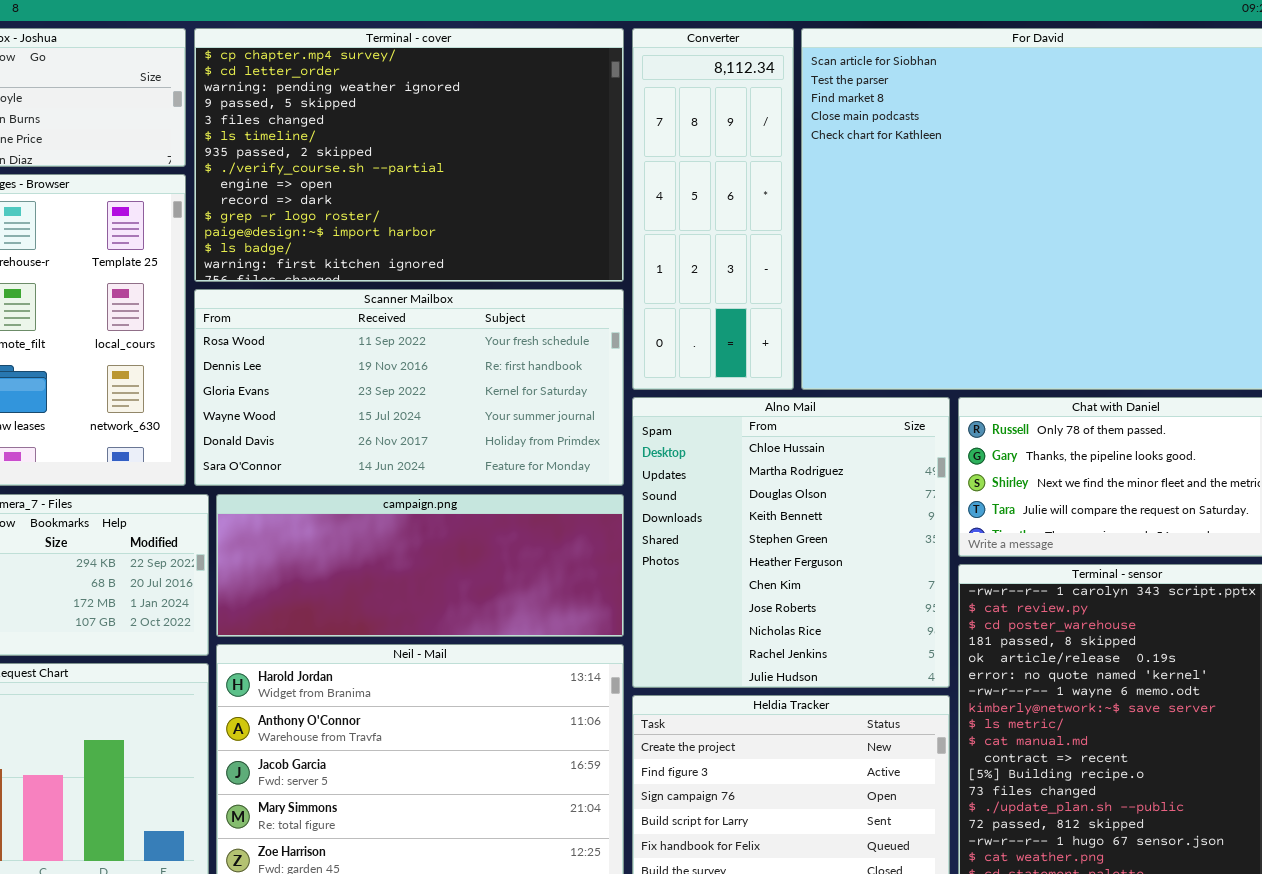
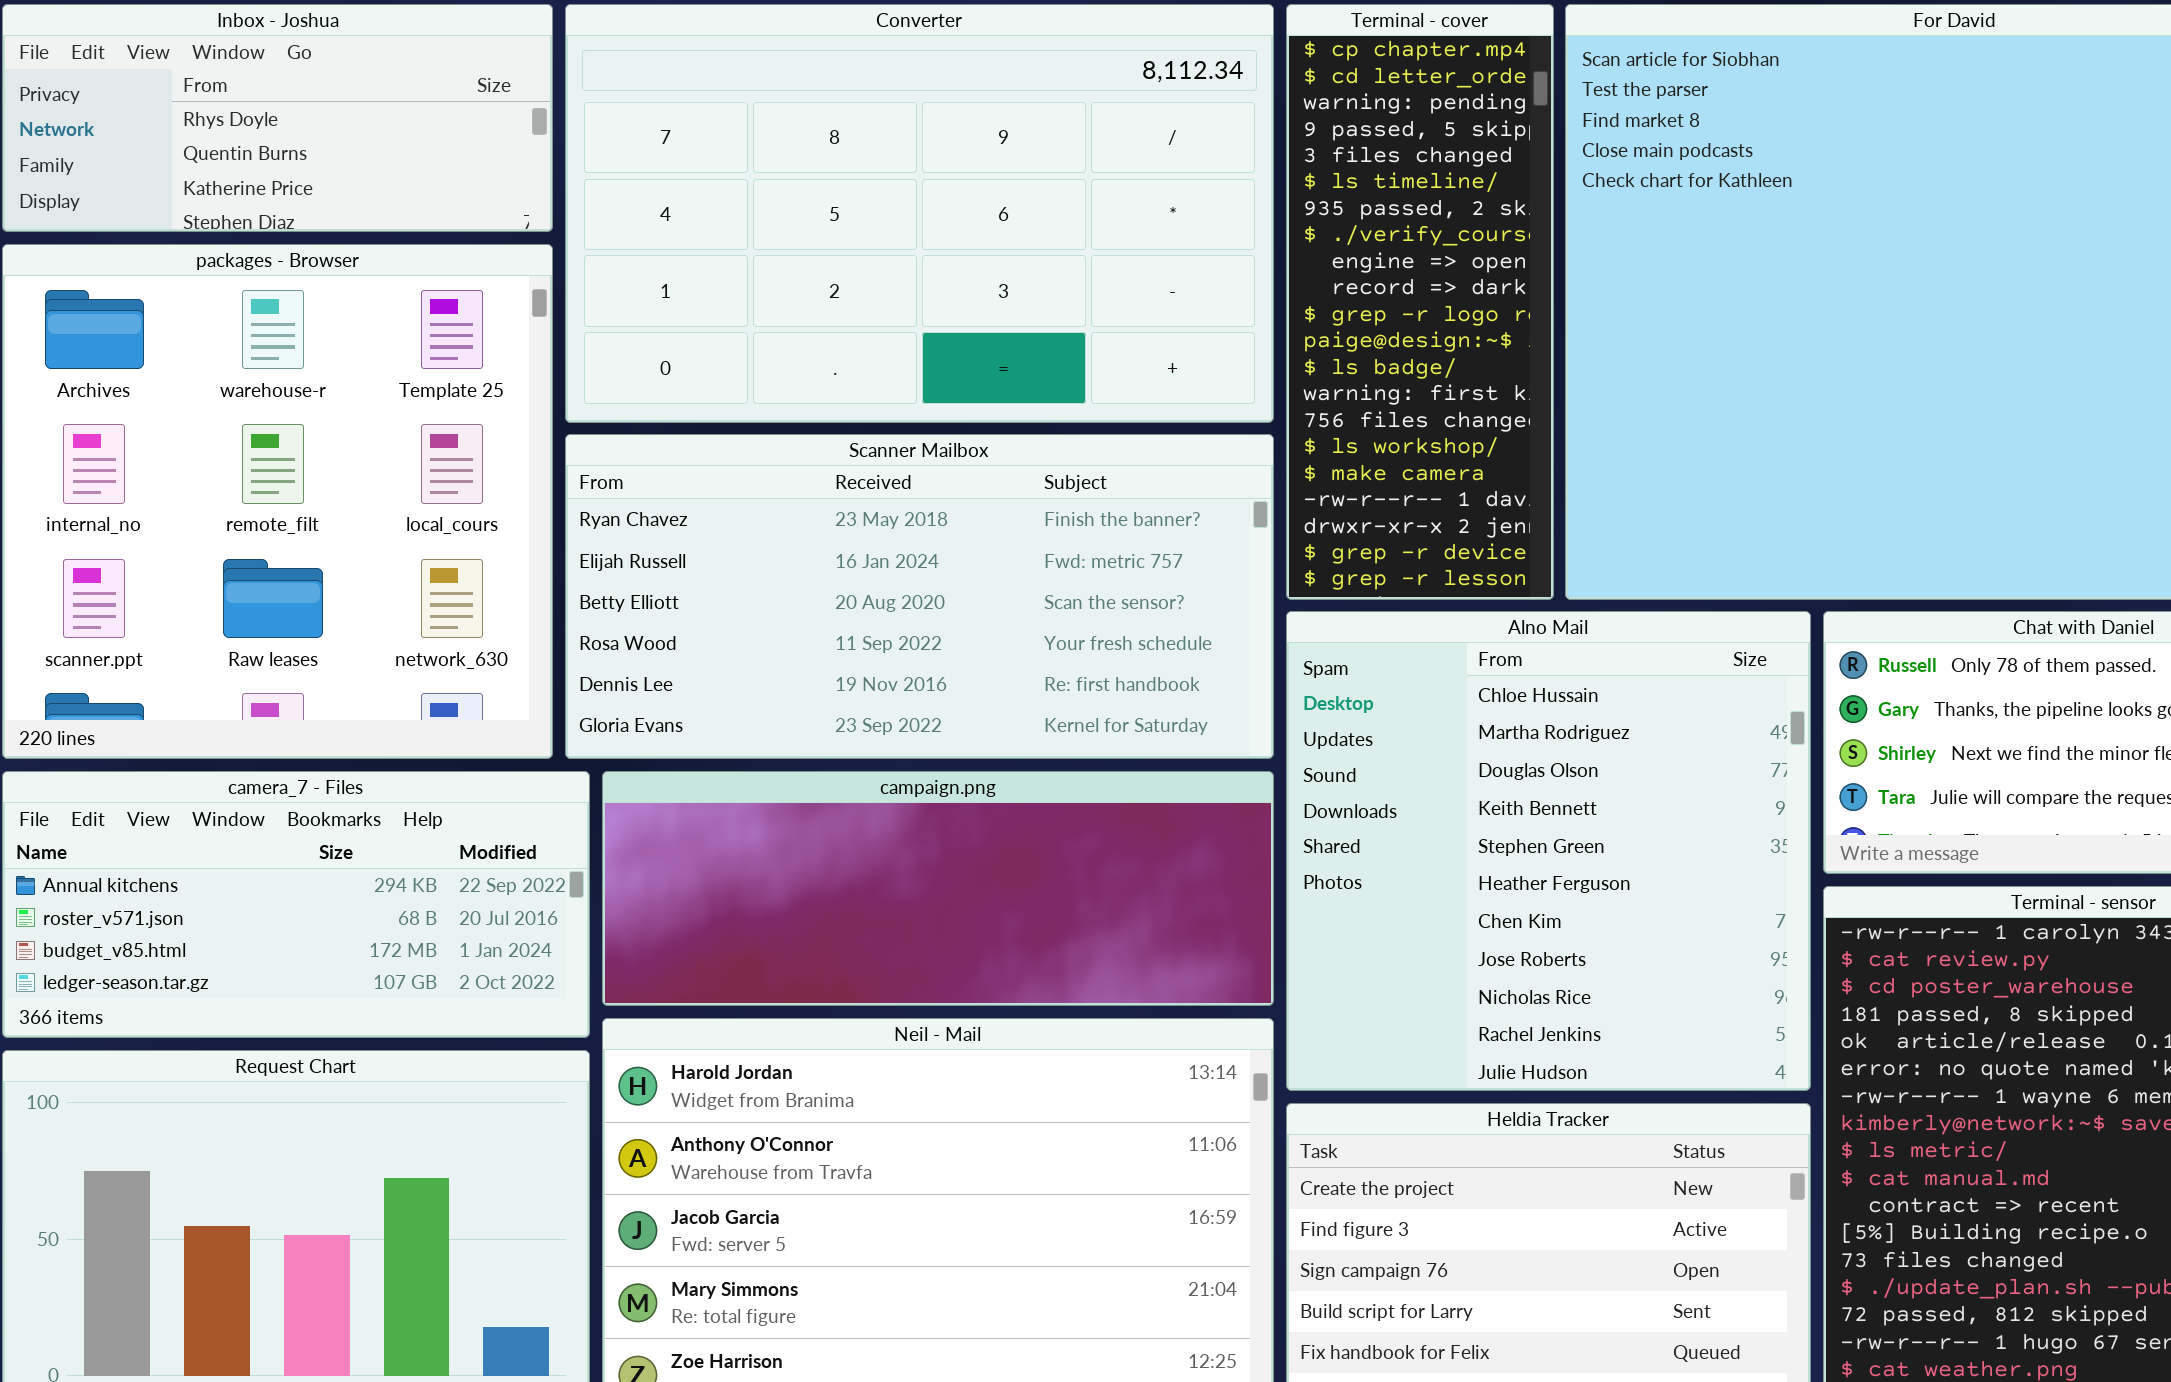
Terminal - cover: [194,28,624,282] -> [1286,4,1554,600], moved, resized
Converter: [632,28,794,390] -> [565,4,1274,423], moved, resized
Scanner Mailbox: [194,289,624,486] -> [565,434,1274,759], scrolled up 3 rows

